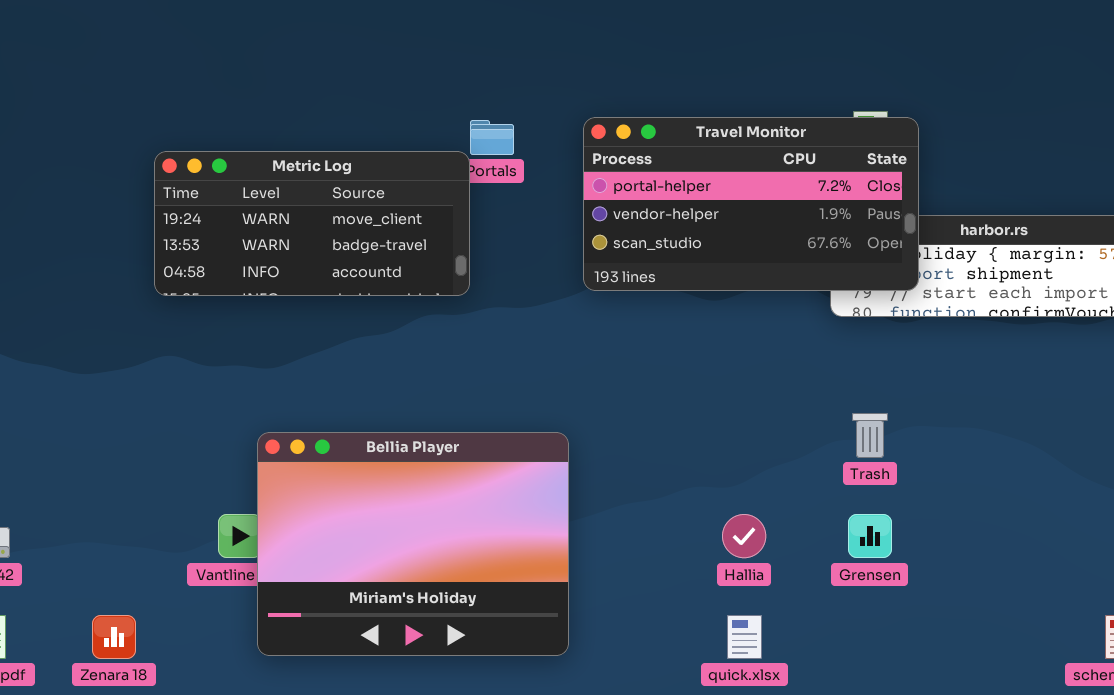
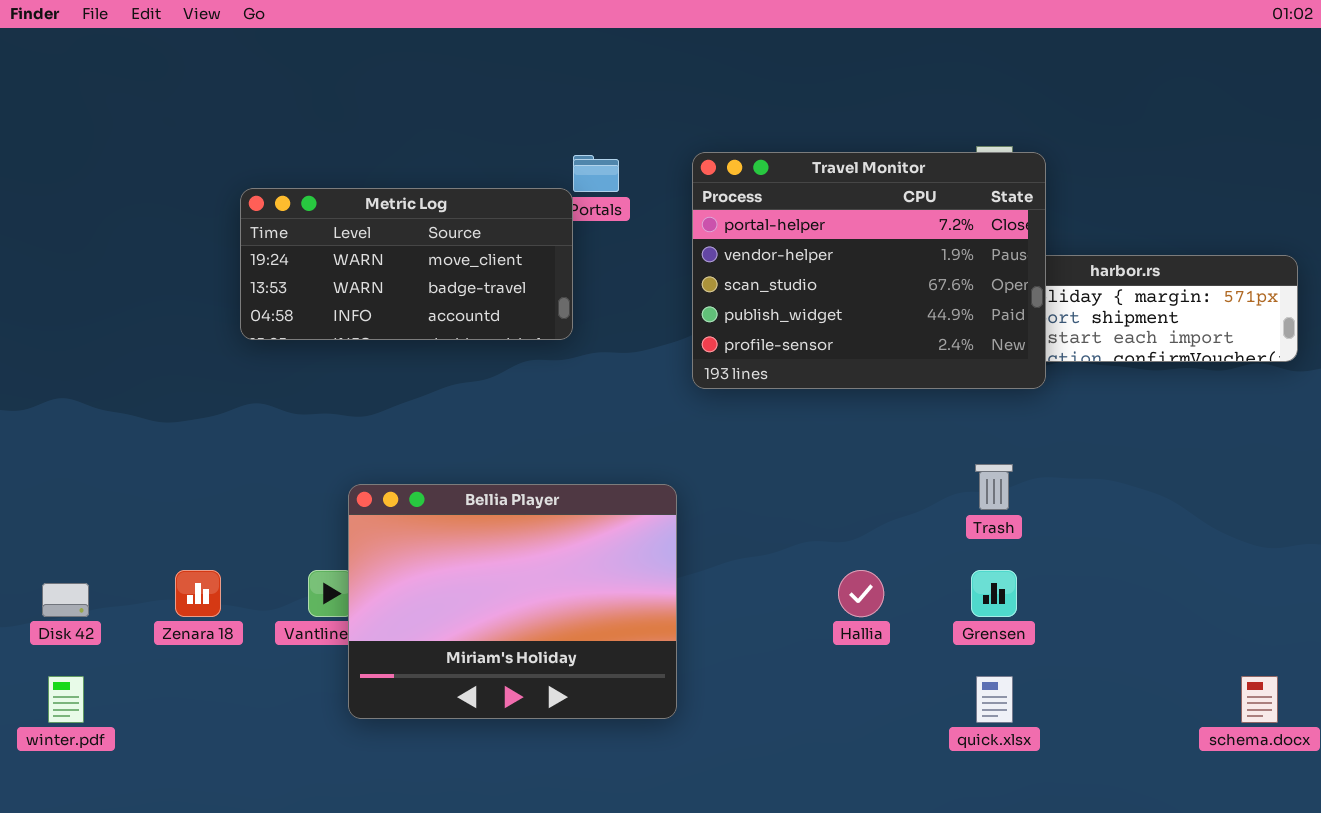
Travel Monitor: [583,117,919,291] -> [692,152,1046,389], resized
Zenara 18: [92,615,136,659] -> [175,570,221,617], moved
quick.xlsx: [727,615,762,659] -> [976,676,1013,723], moved

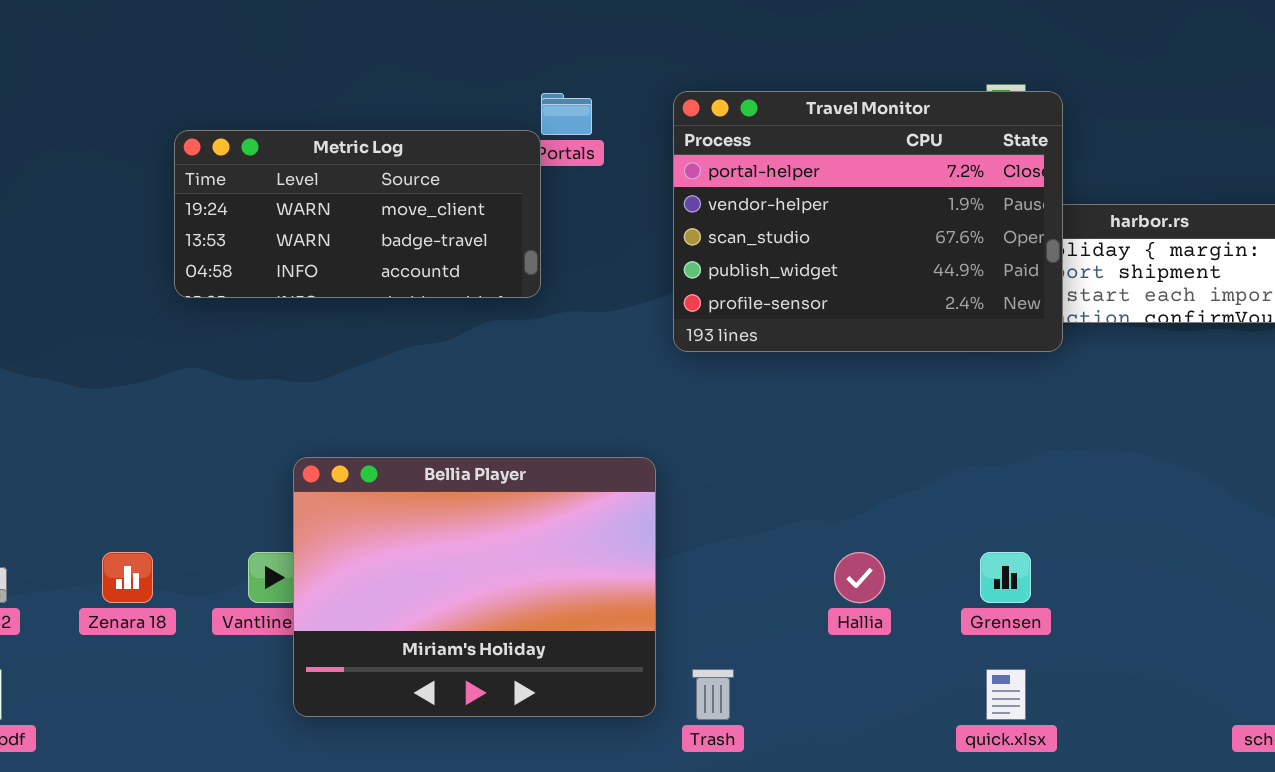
Trash: [975,464,1013,510] -> [692,669,734,720], moved

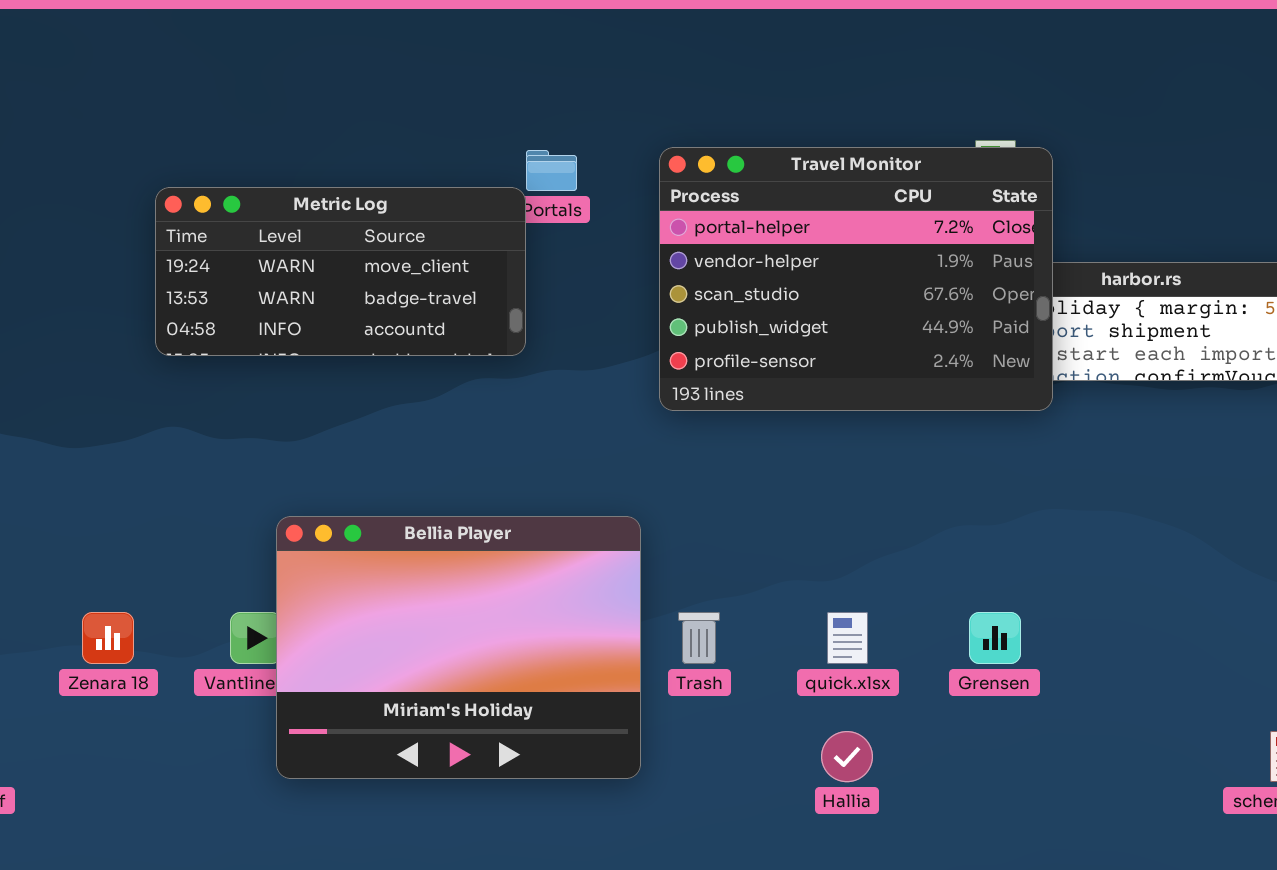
Hallia: [834,552,885,603] -> [821,731,873,782], moved
Trash: [692,669,734,720] -> [678,612,720,664], moved
quick.xlsx: [986,669,1026,720] -> [827,612,868,664], moved

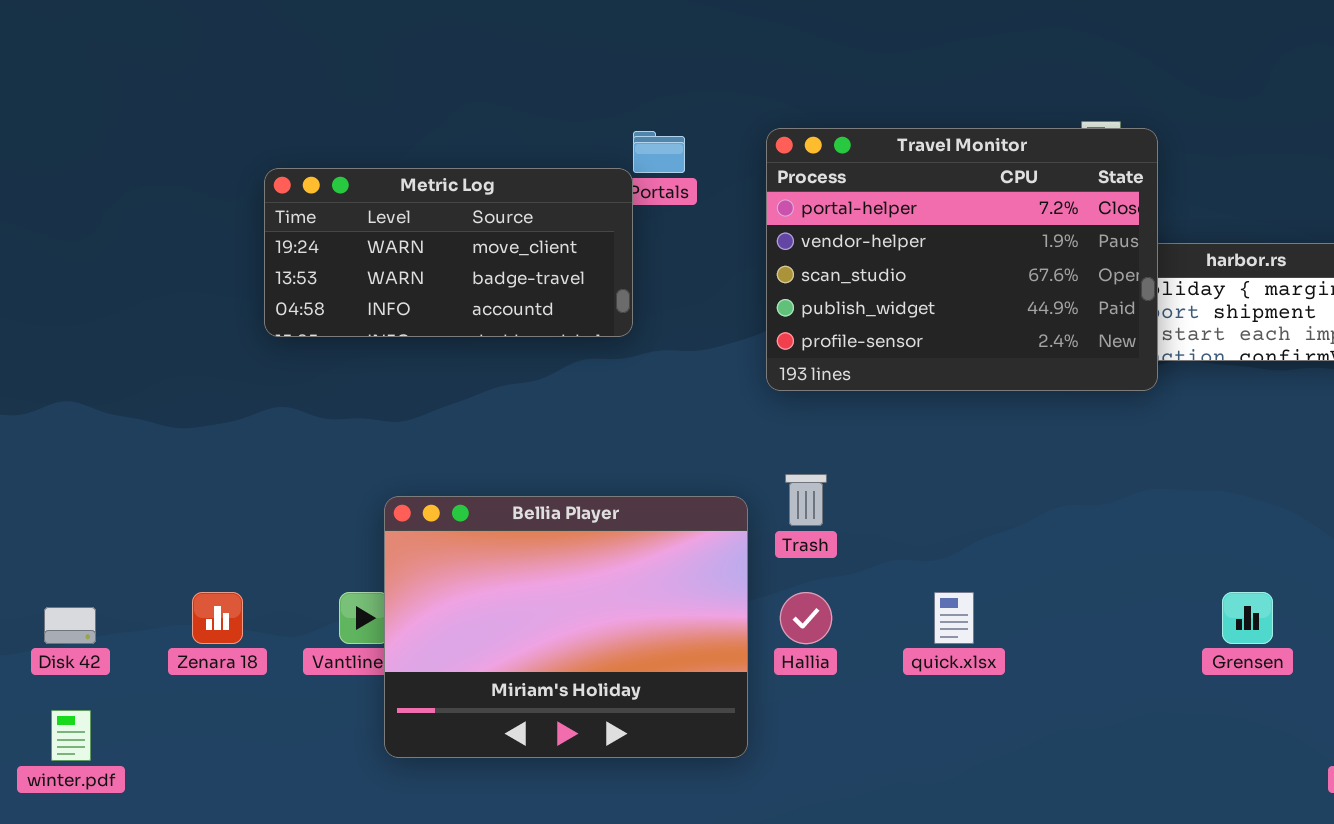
Trash: [678,612,720,664] -> [785,474,827,526], moved
Grensen: [969,612,1021,664] -> [1222,592,1273,644], moved
Hallia: [821,731,873,782] -> [780,592,832,644], moved

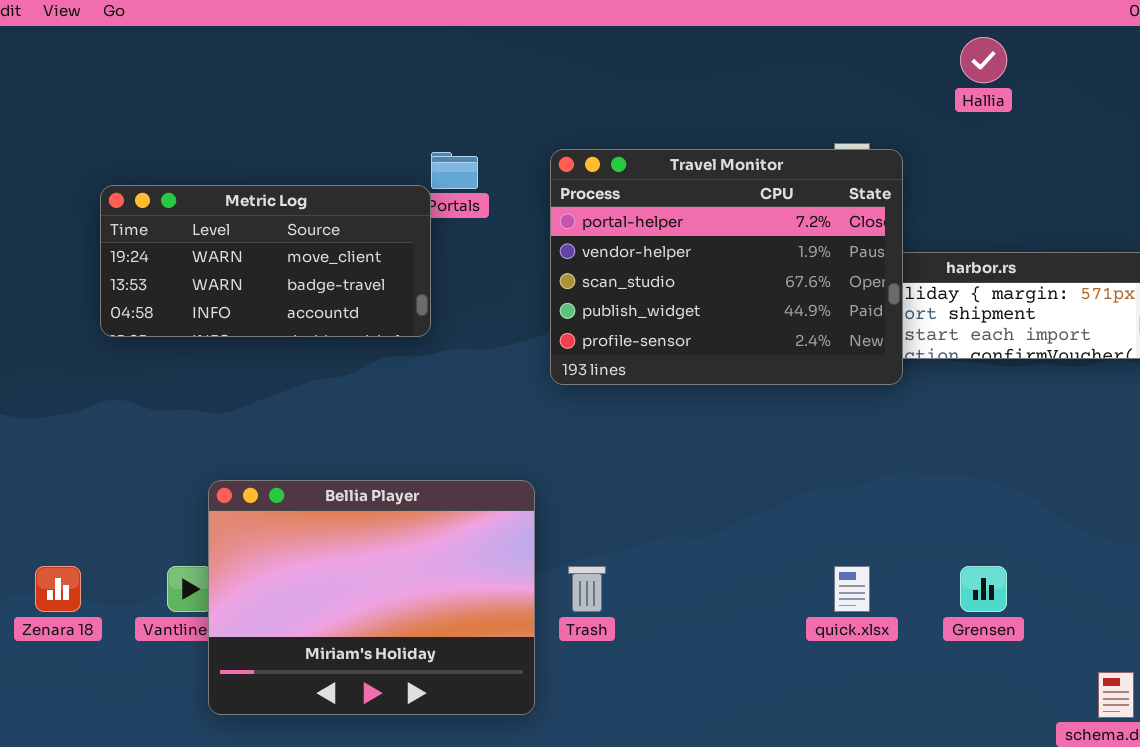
Trash: [785,474,827,526] -> [568,566,606,612], moved
Hallia: [780,592,832,644] -> [960,37,1007,83], moved
quick.xlsx: [934,592,974,644] -> [834,566,870,612], moved

